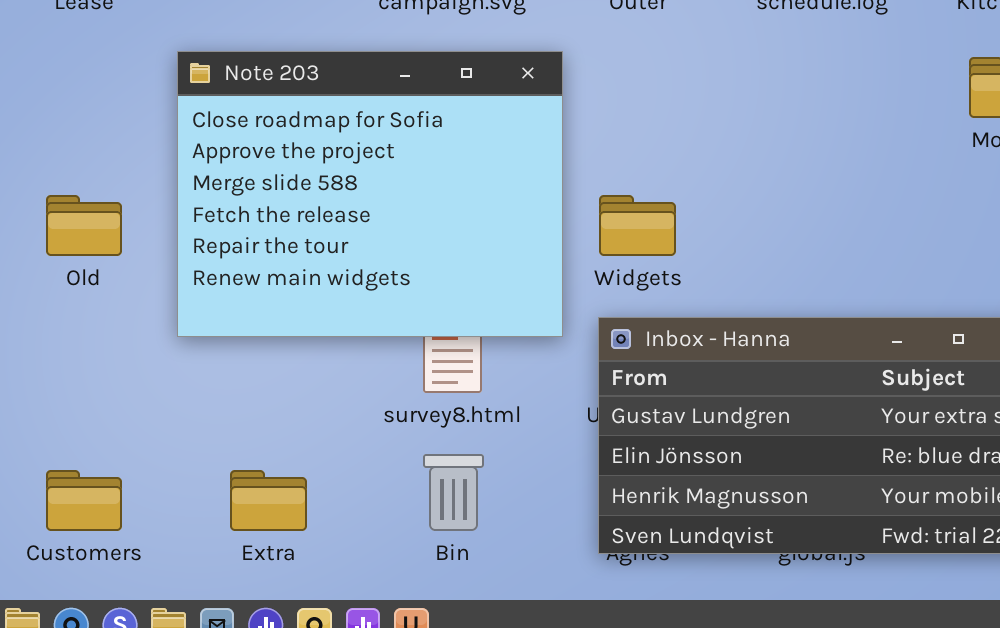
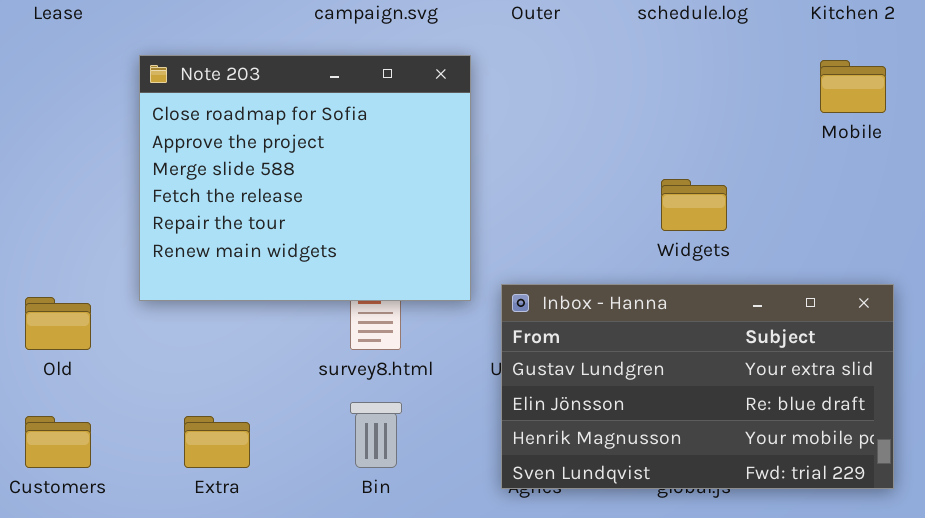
Old: [46,195,122,256] -> [25,297,91,350], moved
Widgets: [599,195,676,256] -> [661,179,727,231], moved

